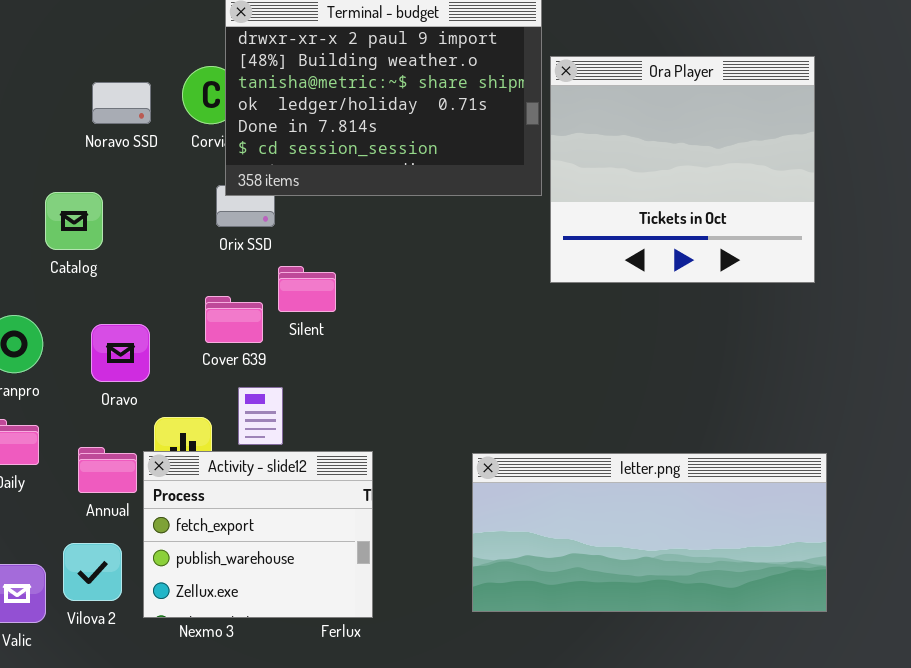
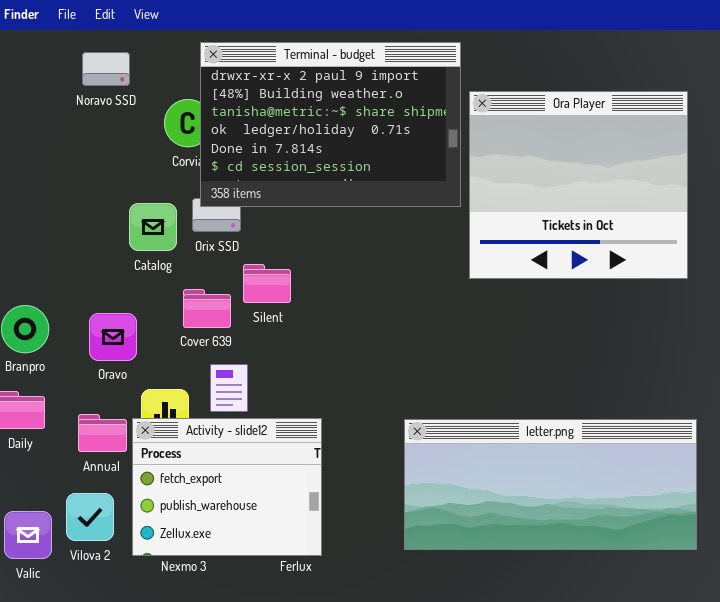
Noravo SSD: [92,82,151,124] -> [82,52,130,86], moved
Catalog: [45,192,103,250] -> [129,203,177,251], moved

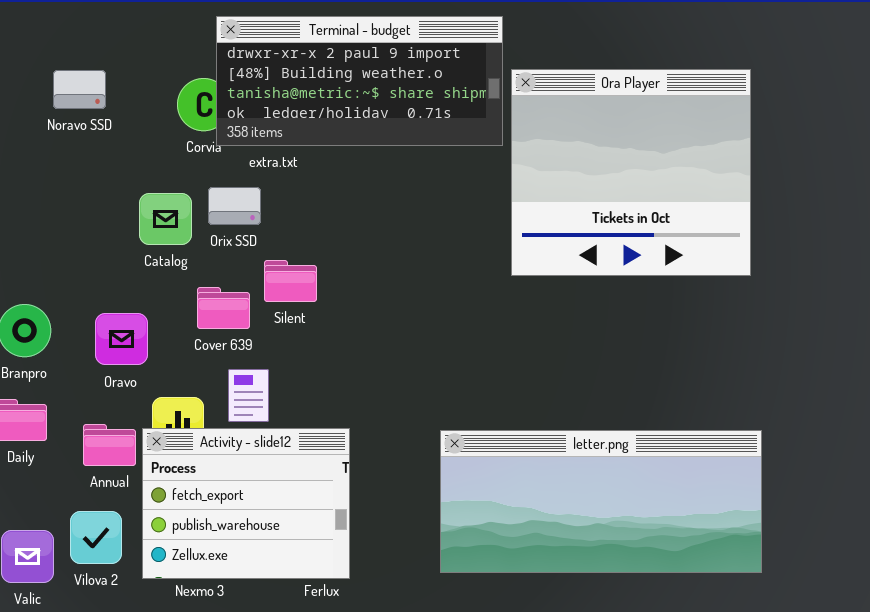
Terminal - budget: [200,42,461,207] -> [216,16,503,146], resized
Noravo SSD: [82,52,130,86] -> [53,70,106,109], moved

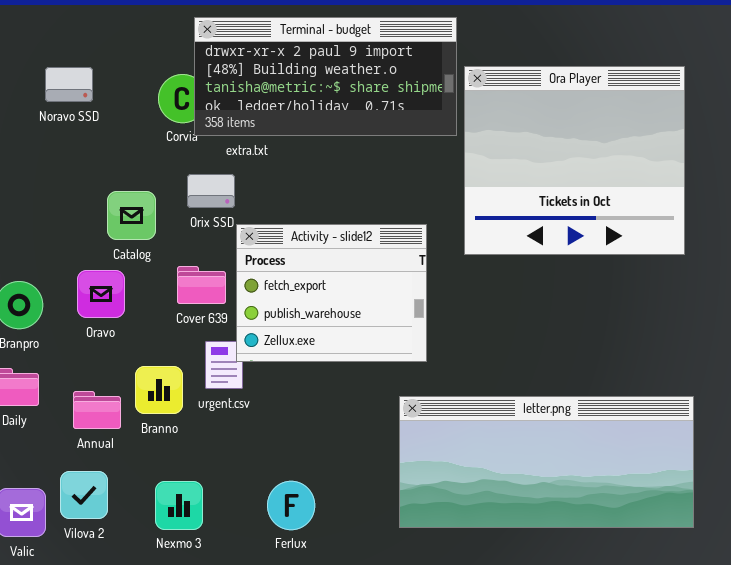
Catalog: [139,193,192,245] -> [107,191,156,240], moved
Oravo: [95,313,148,365] -> [77,270,125,318], moved
Activity - slide12: [142,428,350,579] -> [236,224,427,362], moved

